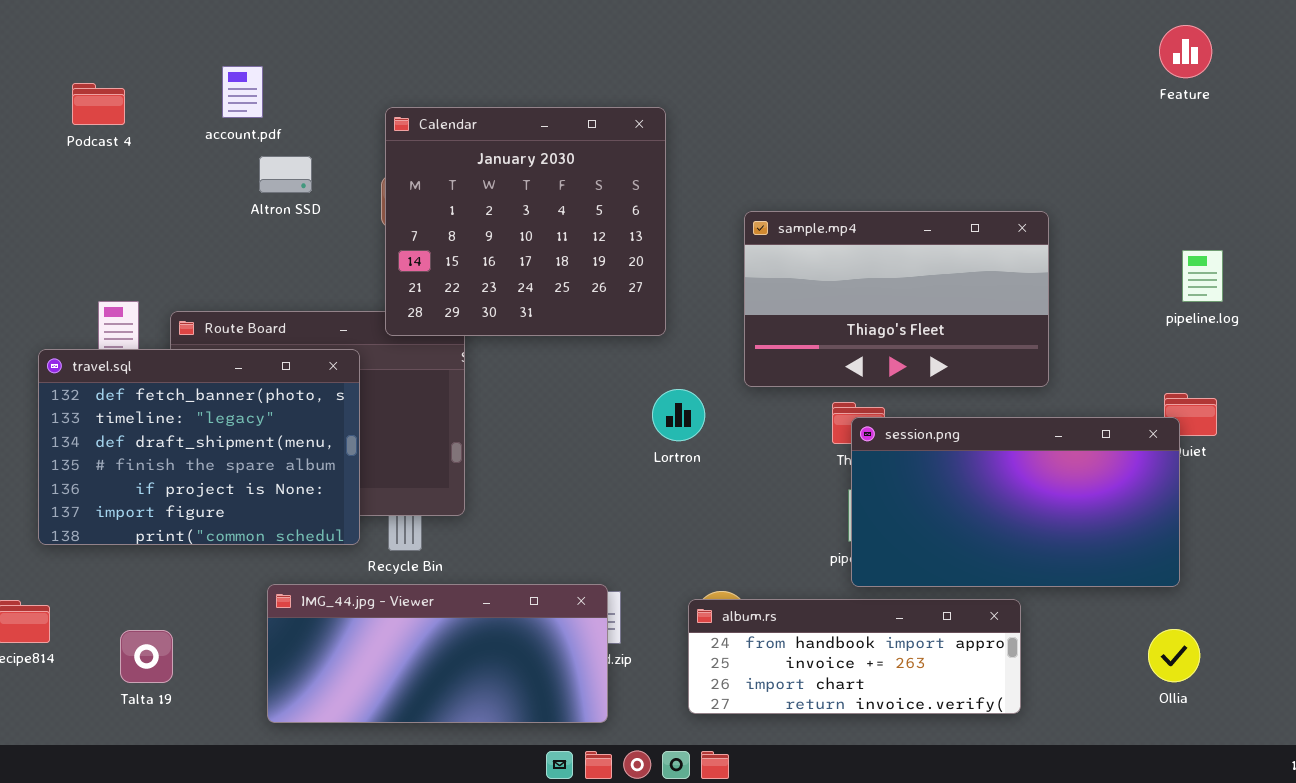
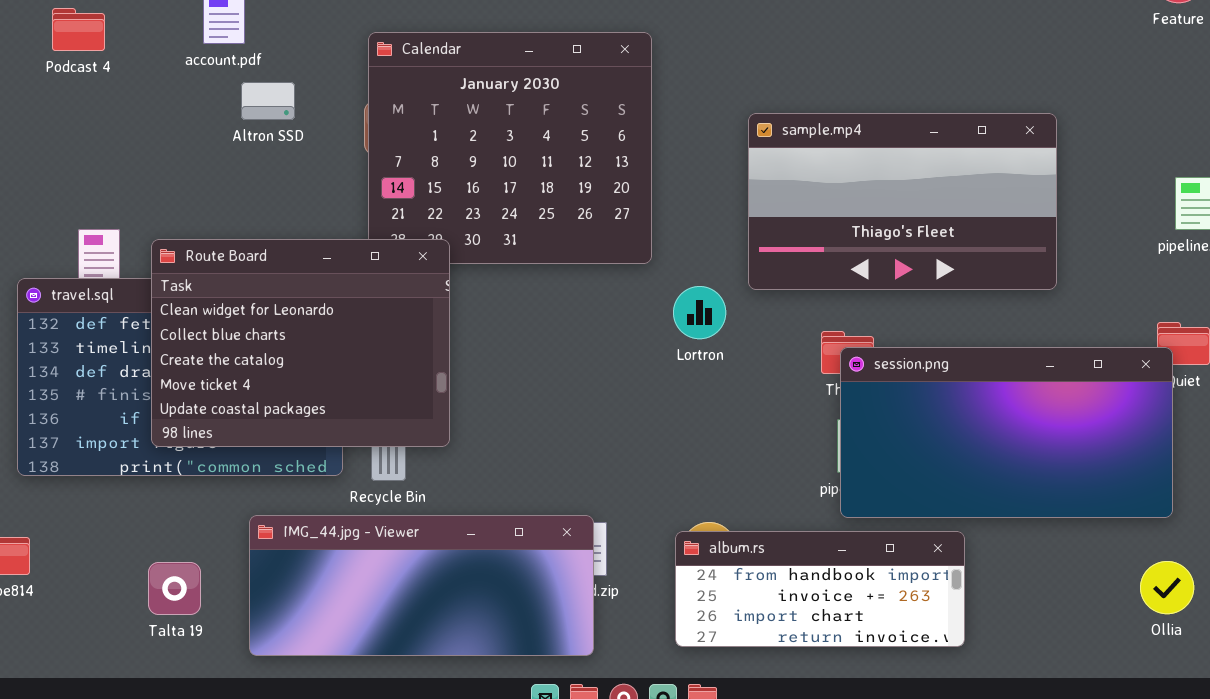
sample.mp4: [744,211,1049,387] -> [748,113,1057,290], moved
Route Board: [170,311,465,516] -> [151,239,450,447], raised
Lortron: [652,389,705,441] -> [673,286,726,339], moved
album.rs: [688,599,1021,714] -> [675,531,965,647], resized
Talta 19: [120,630,173,683] -> [148,562,201,615], moved

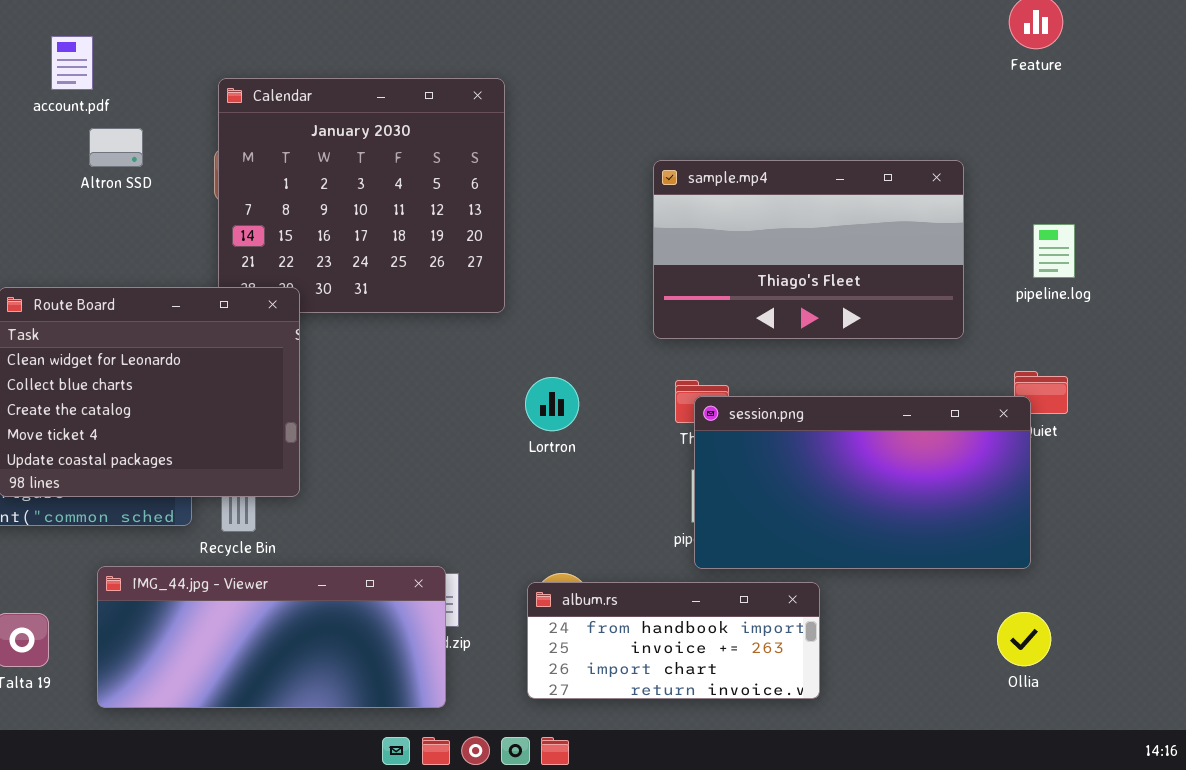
sample.mp4: [748,113,1057,290] -> [653,160,964,339], moved
Lortron: [673,286,726,339] -> [525,377,579,431], moved

